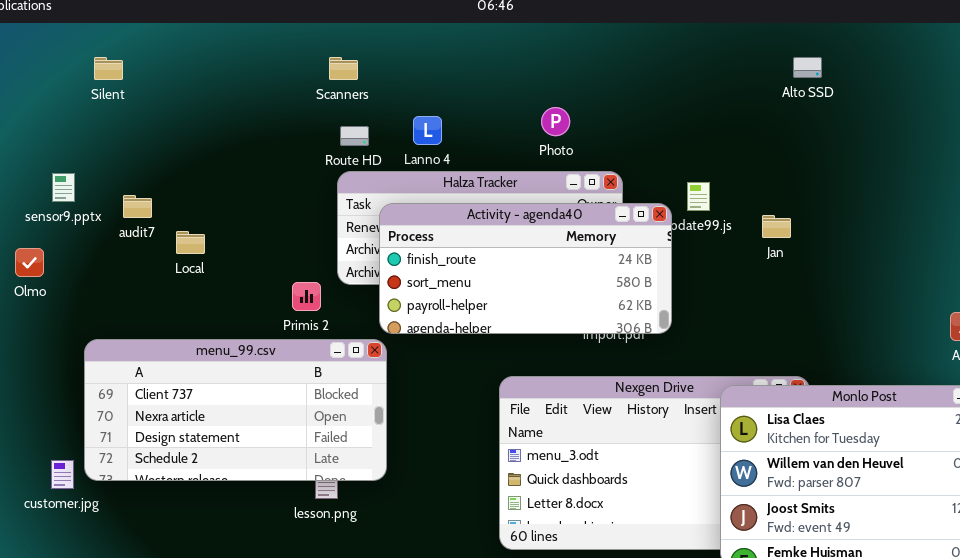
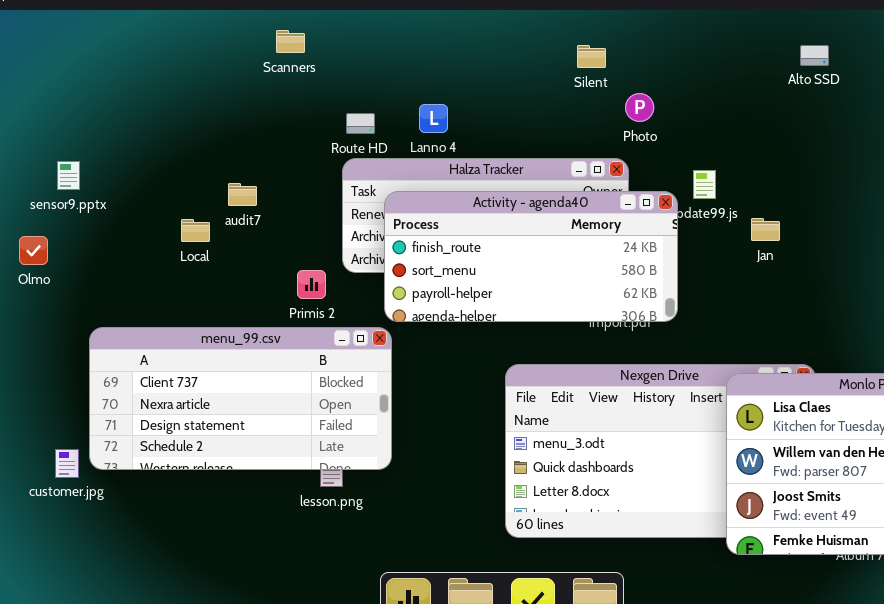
Silent: [94,57,123,80] -> [577,45,606,68], moved
Scanners: [329,57,358,80] -> [276,30,305,53], moved
Photo: [541,107,570,136] -> [625,93,654,122], moved
audit7: [123,195,152,218] -> [228,183,257,206], moved
Jan: [762,215,791,238] -> [751,218,780,241], moved

